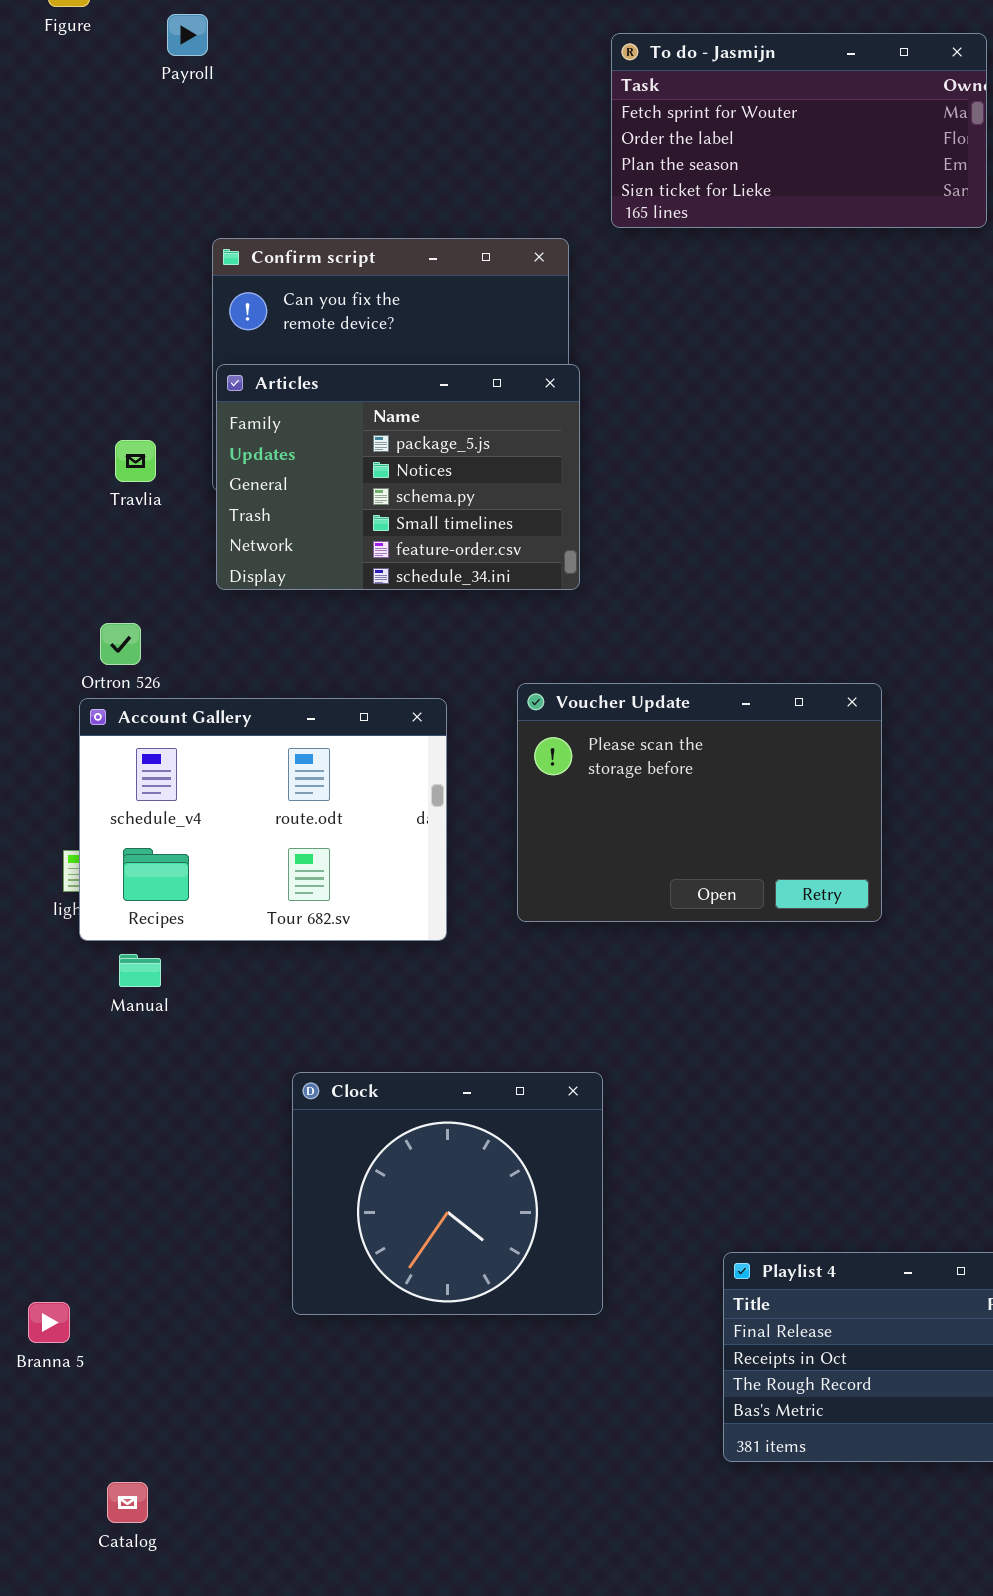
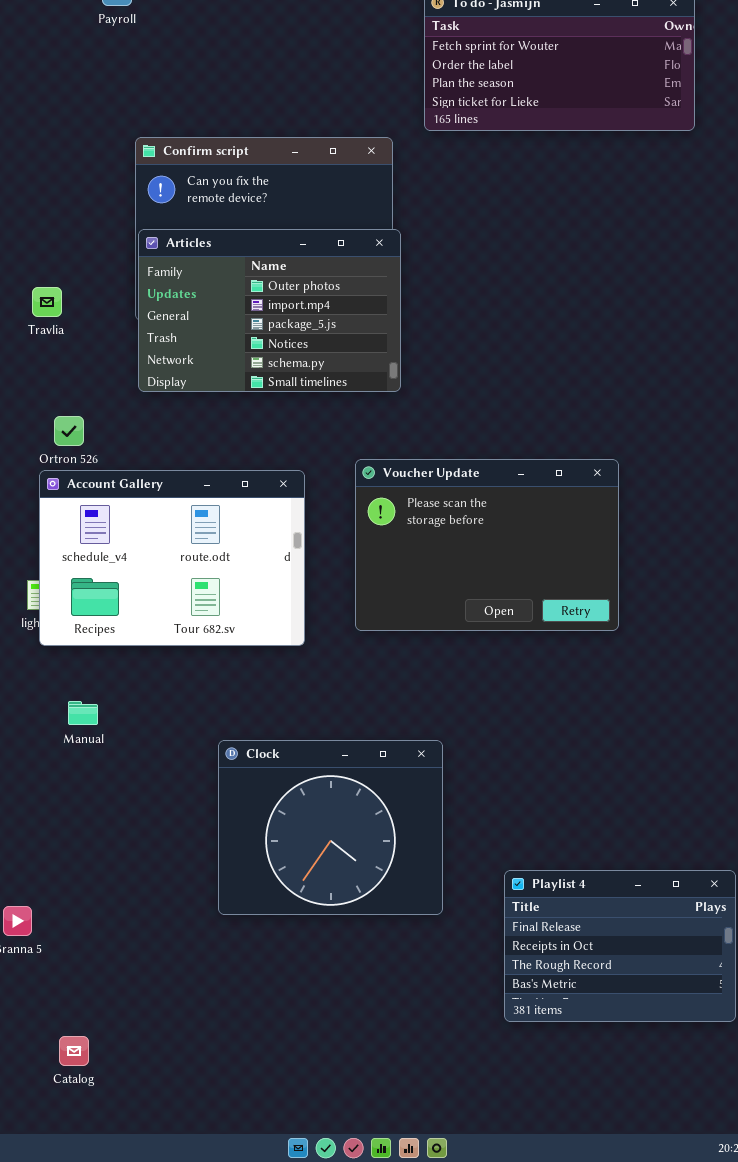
Articles: [216,364,580,590] -> [138,229,401,392], scrolled up 2 rows
Travlia: [115,440,156,482] -> [32,287,62,317], moved
Manual: [119,954,161,987] -> [68,701,98,725], moved
Clock: [292,1072,603,1315] -> [218,740,443,915], moved

